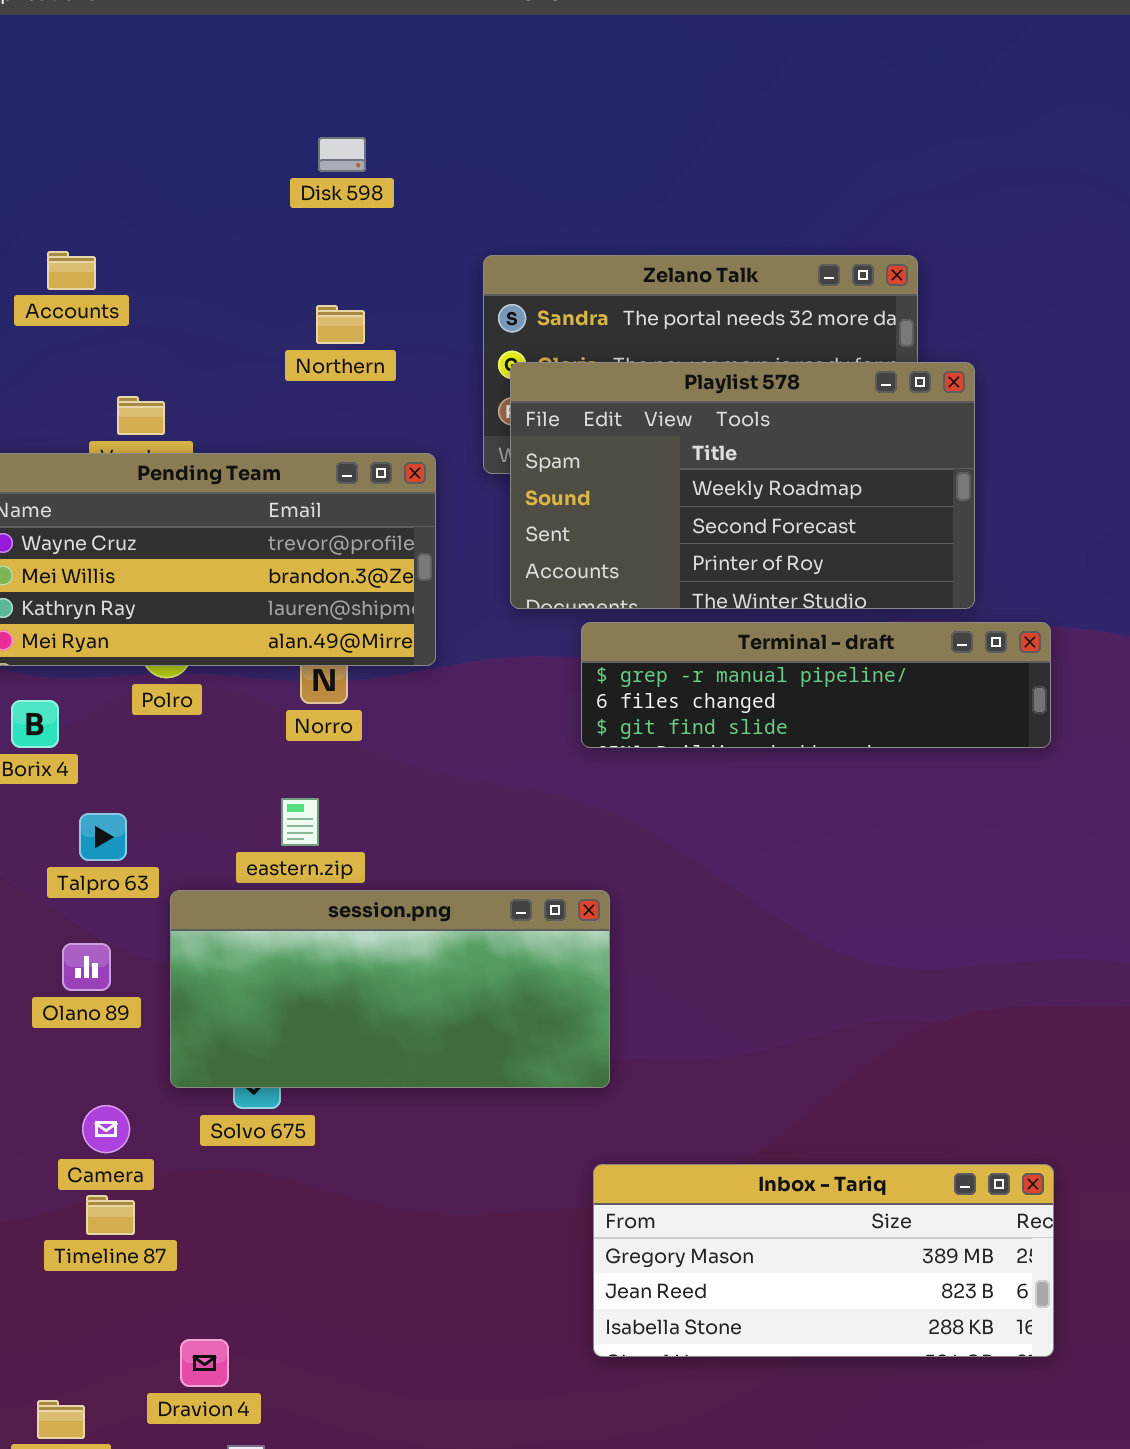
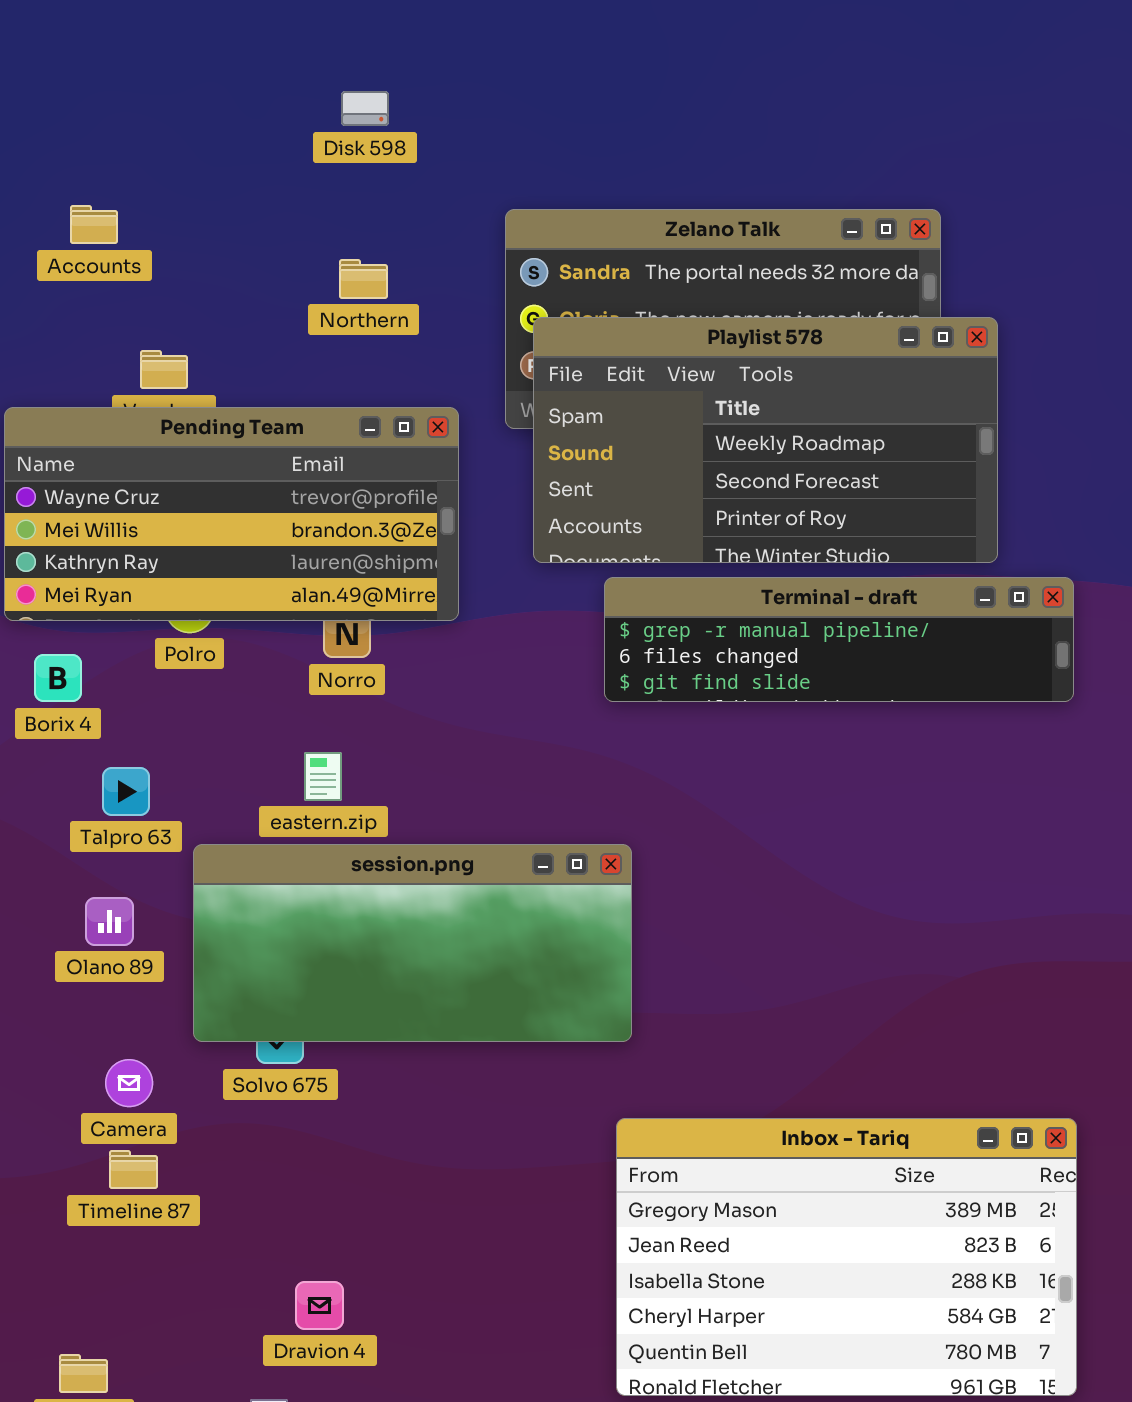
Inbox - Tariq: [593,1164,1054,1357] -> [616,1118,1077,1396], resized
Dravion 4: [180,1339,229,1387] -> [295,1281,344,1330], moved

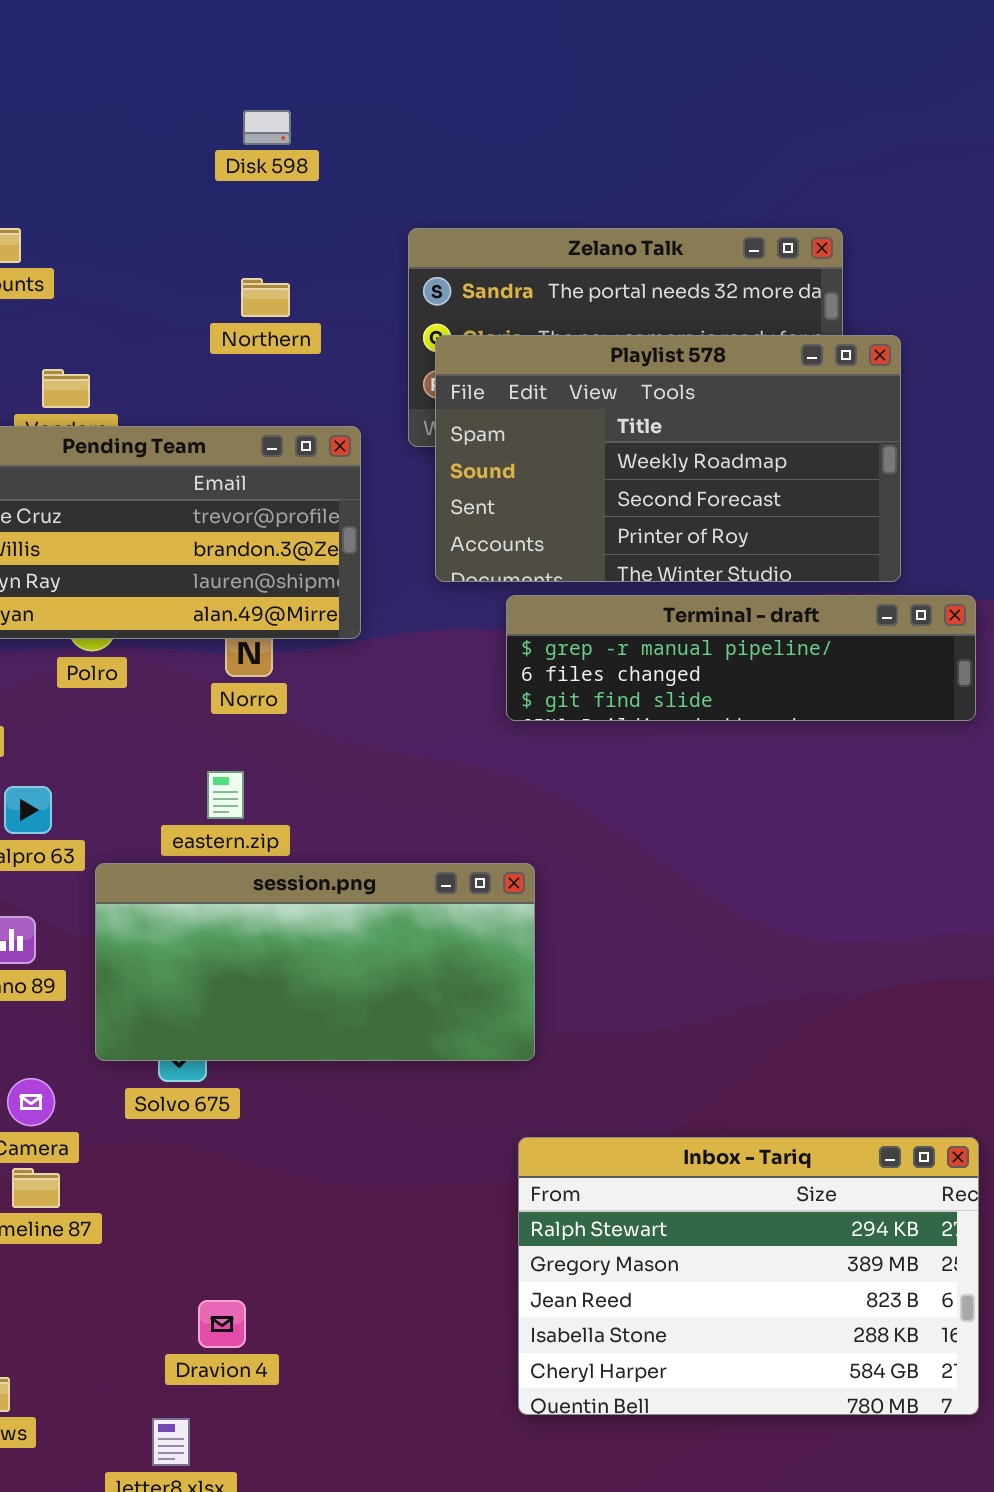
Inbox - Tariq: [616,1118,1077,1396] -> [518,1137,979,1415], scrolled up 1 row

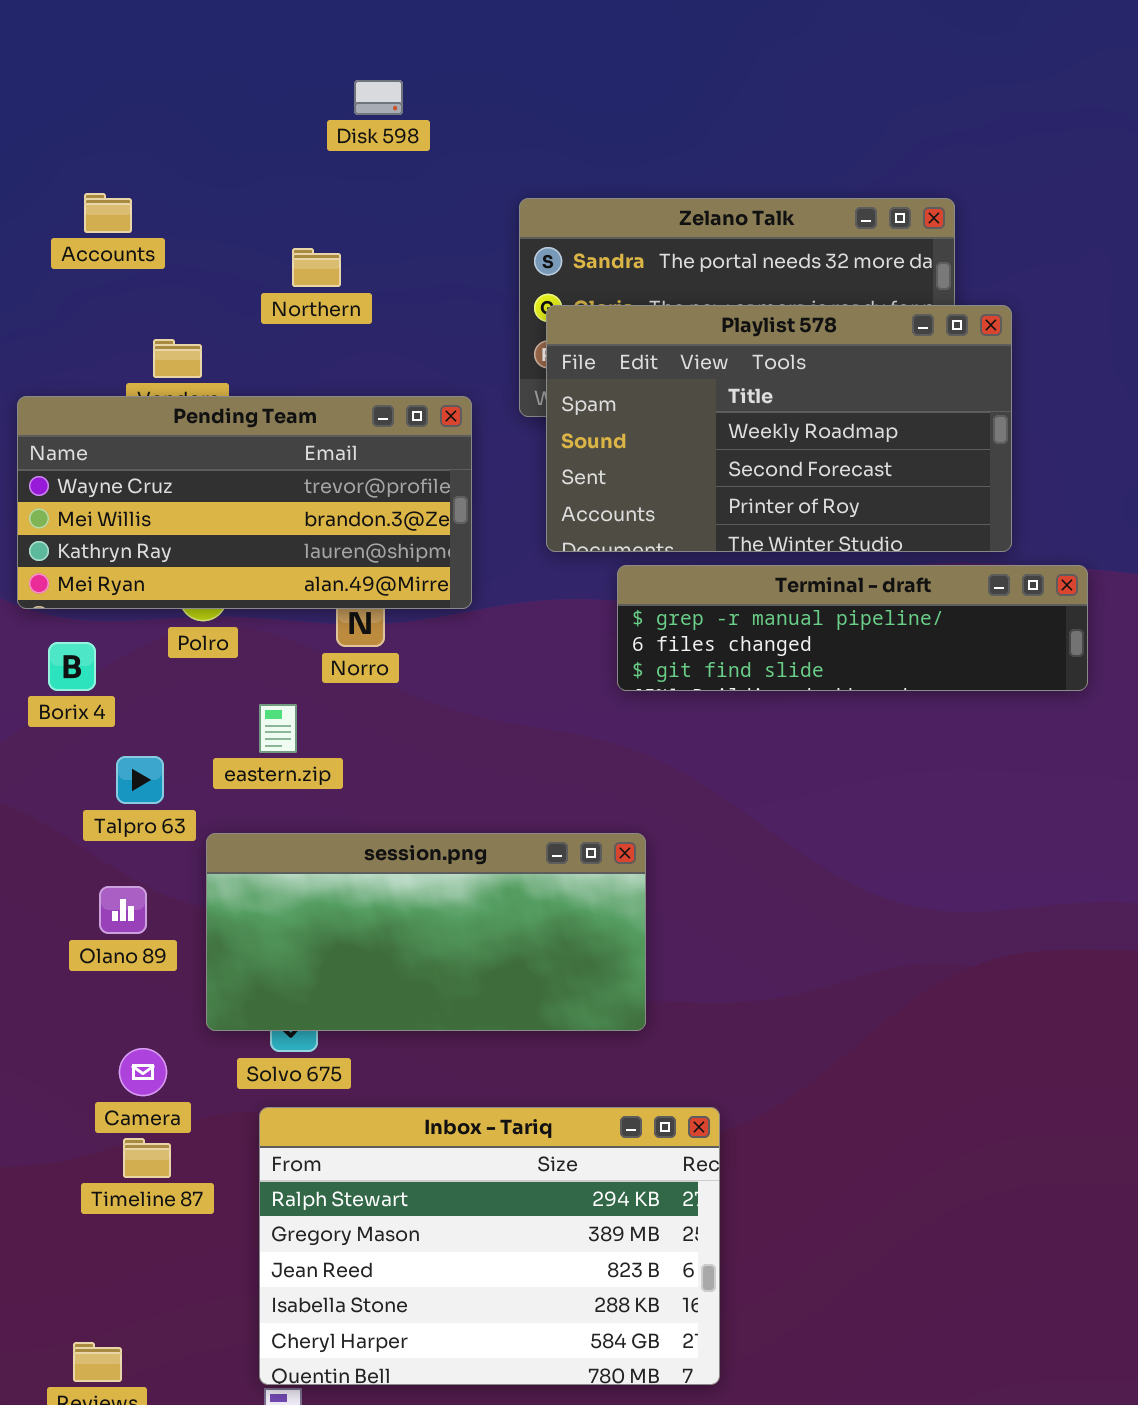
Northern: [241,278,290,317] -> [292,248,341,287], moved
eastern.zip: [207,771,244,819] -> [259,704,297,753], moved
Inbox - Tariq: [518,1137,979,1415] -> [259,1107,720,1385], moved

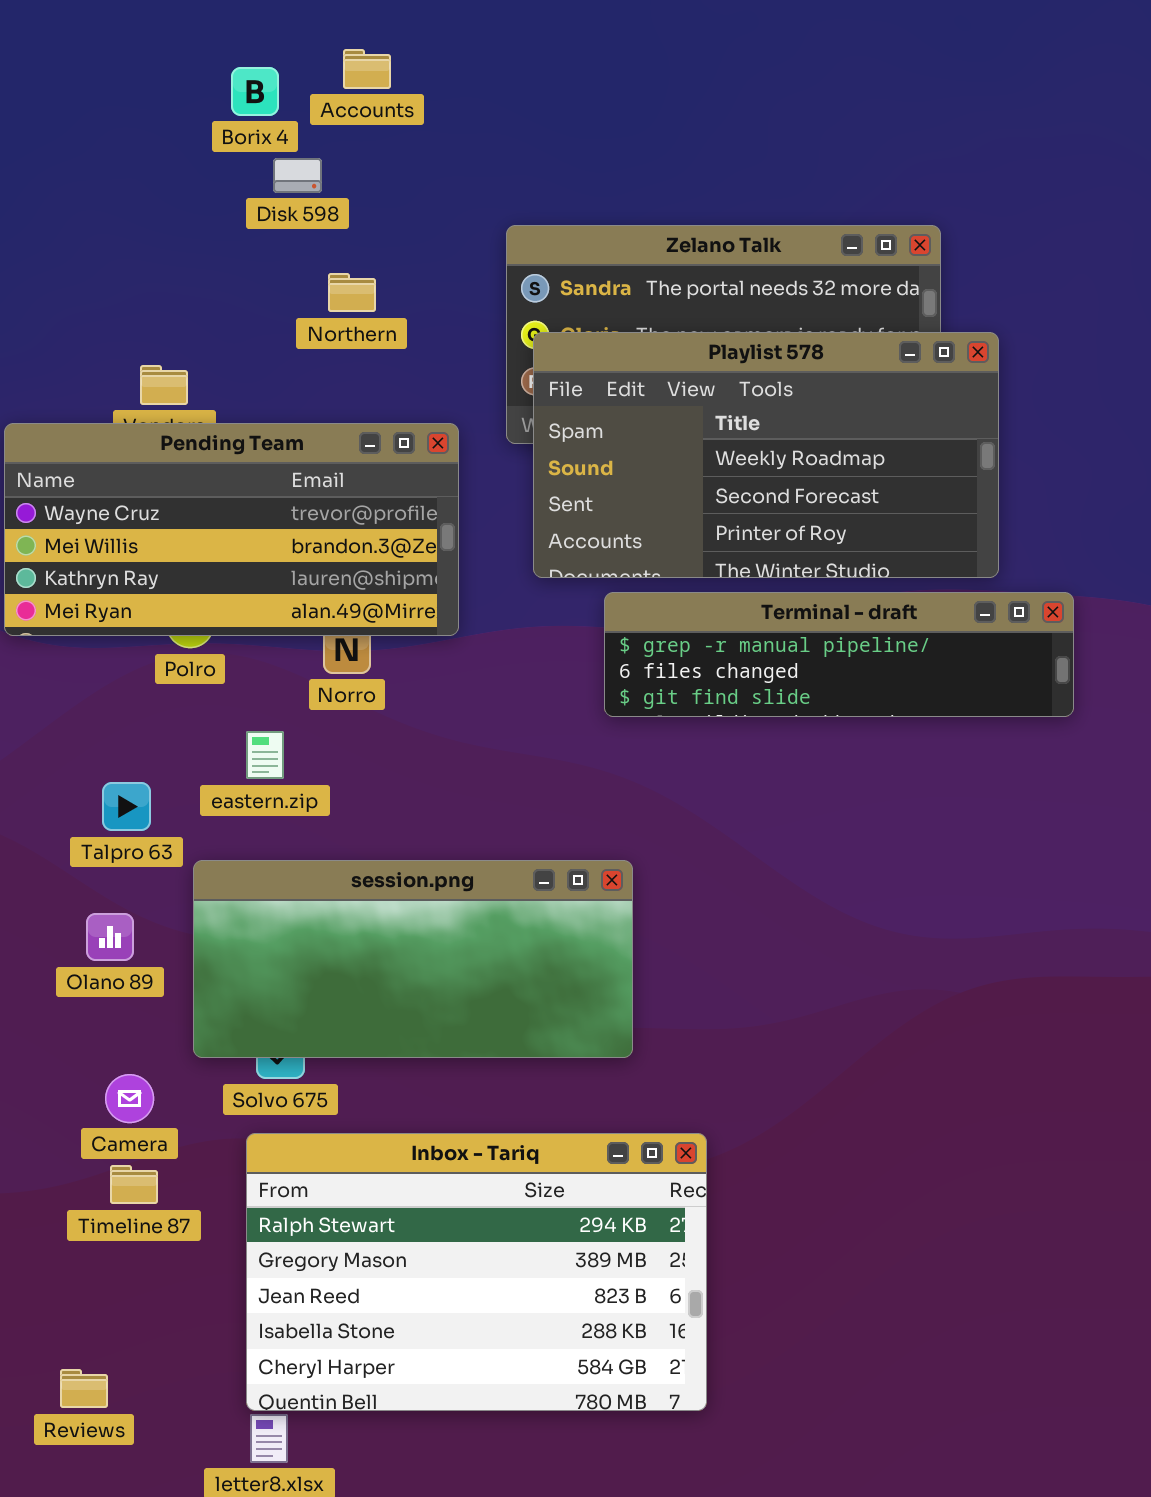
Disk 598: [354,80,403,115] -> [273,158,322,193], moved
Accounts: [84,193,132,233] -> [343,49,391,89], moved
Northern: [292,248,341,287] -> [328,273,376,312], moved
Borix 4: [48,642,96,691] -> [231,67,279,116], moved

